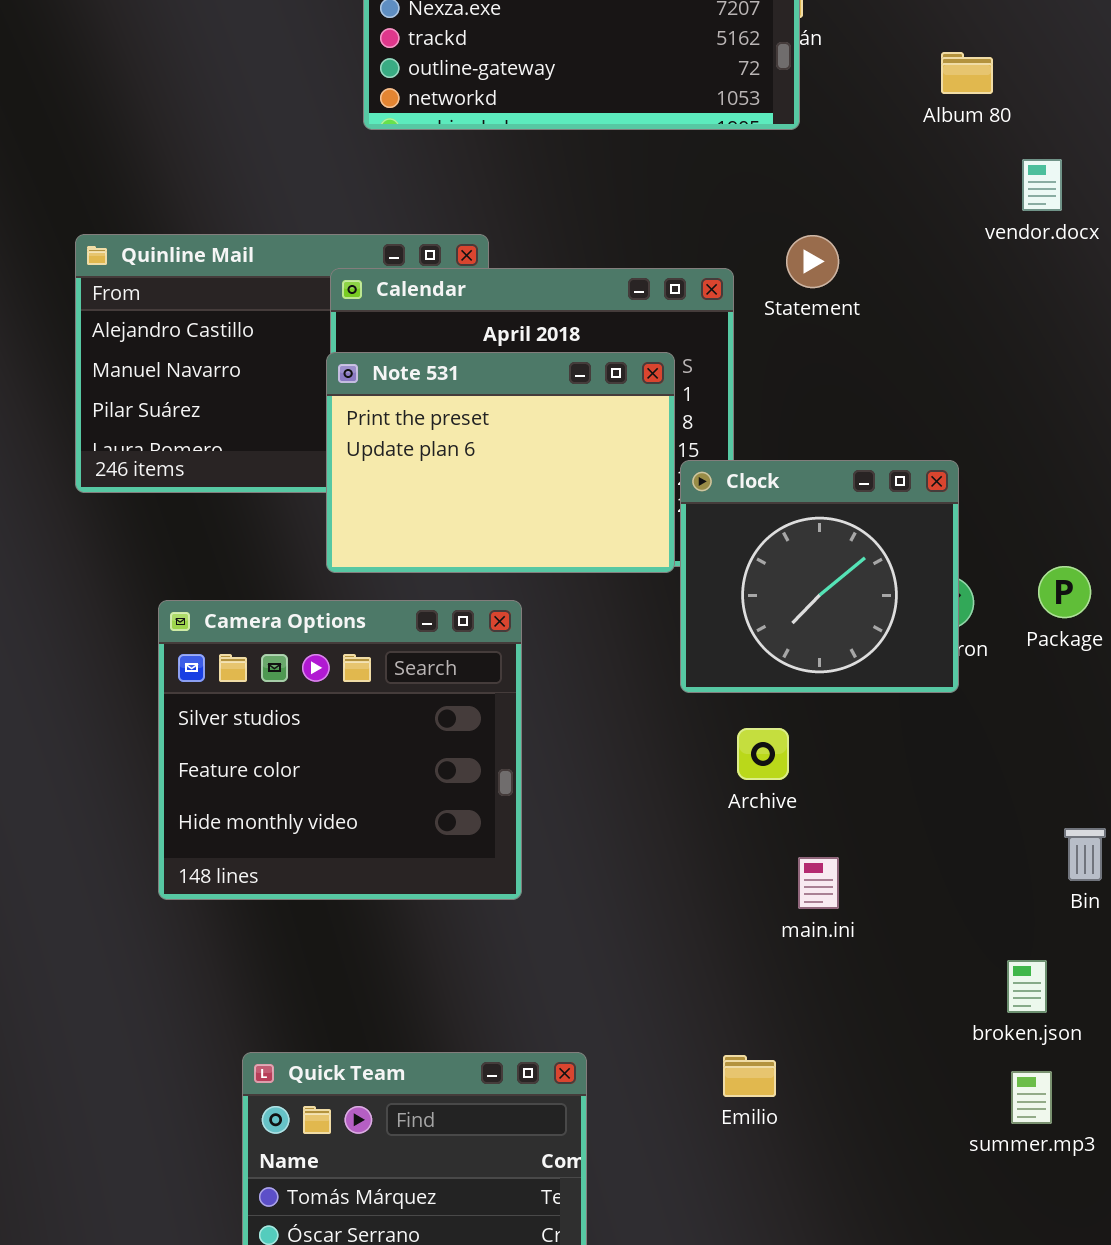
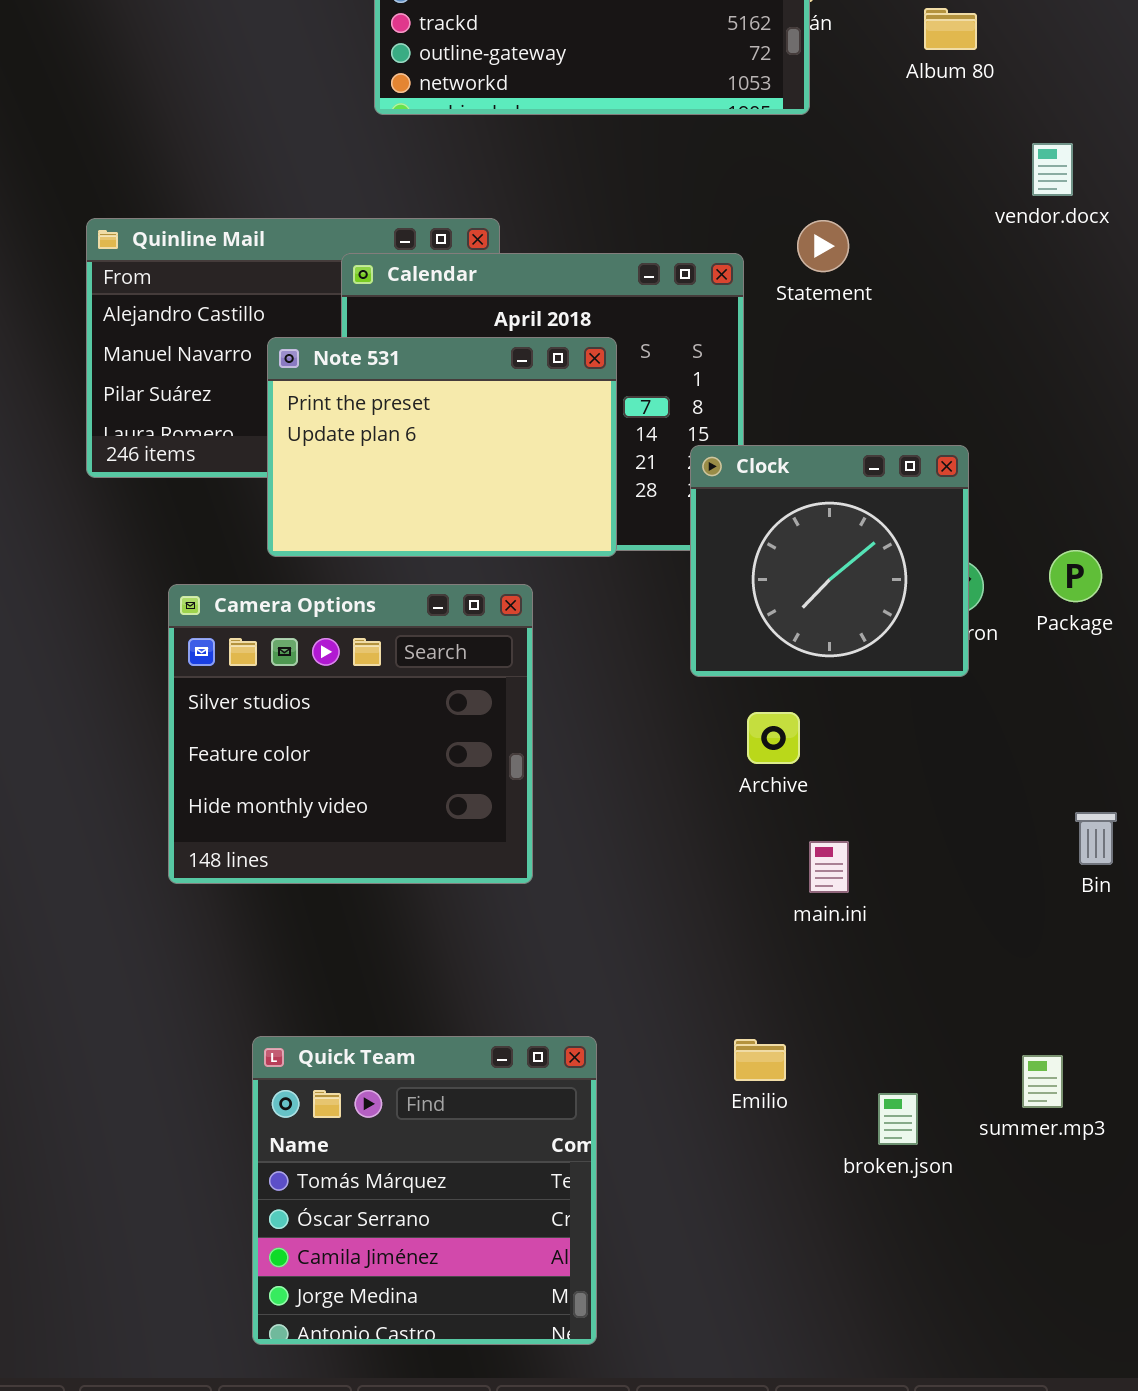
Album 80: [941,52,993,94] -> [924,8,977,50], moved
Note 531: [326,352,675,573] -> [267,337,617,557], moved
broken.json: [1007,960,1047,1013] -> [878,1093,918,1145], moved

